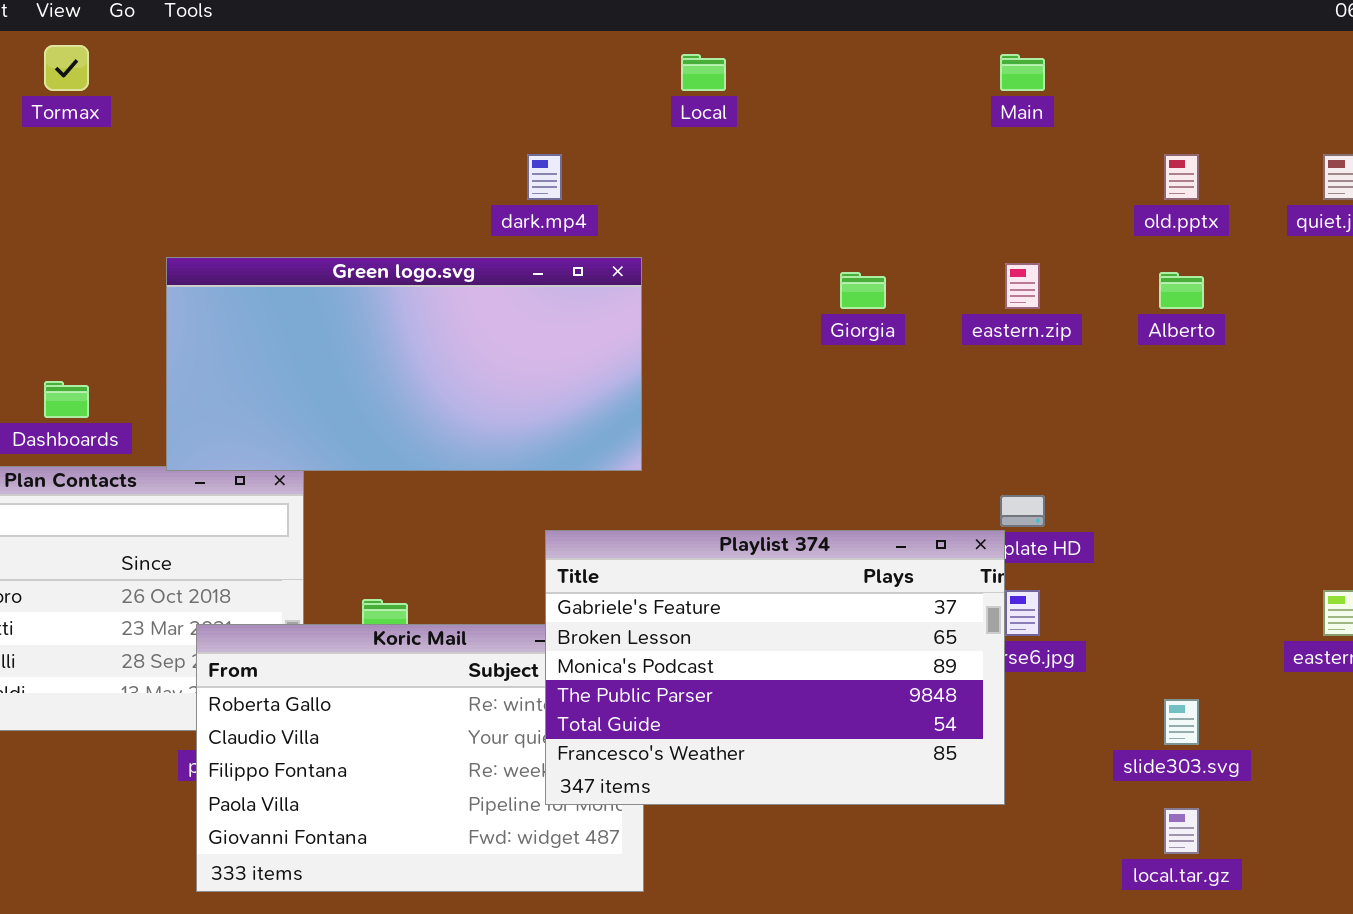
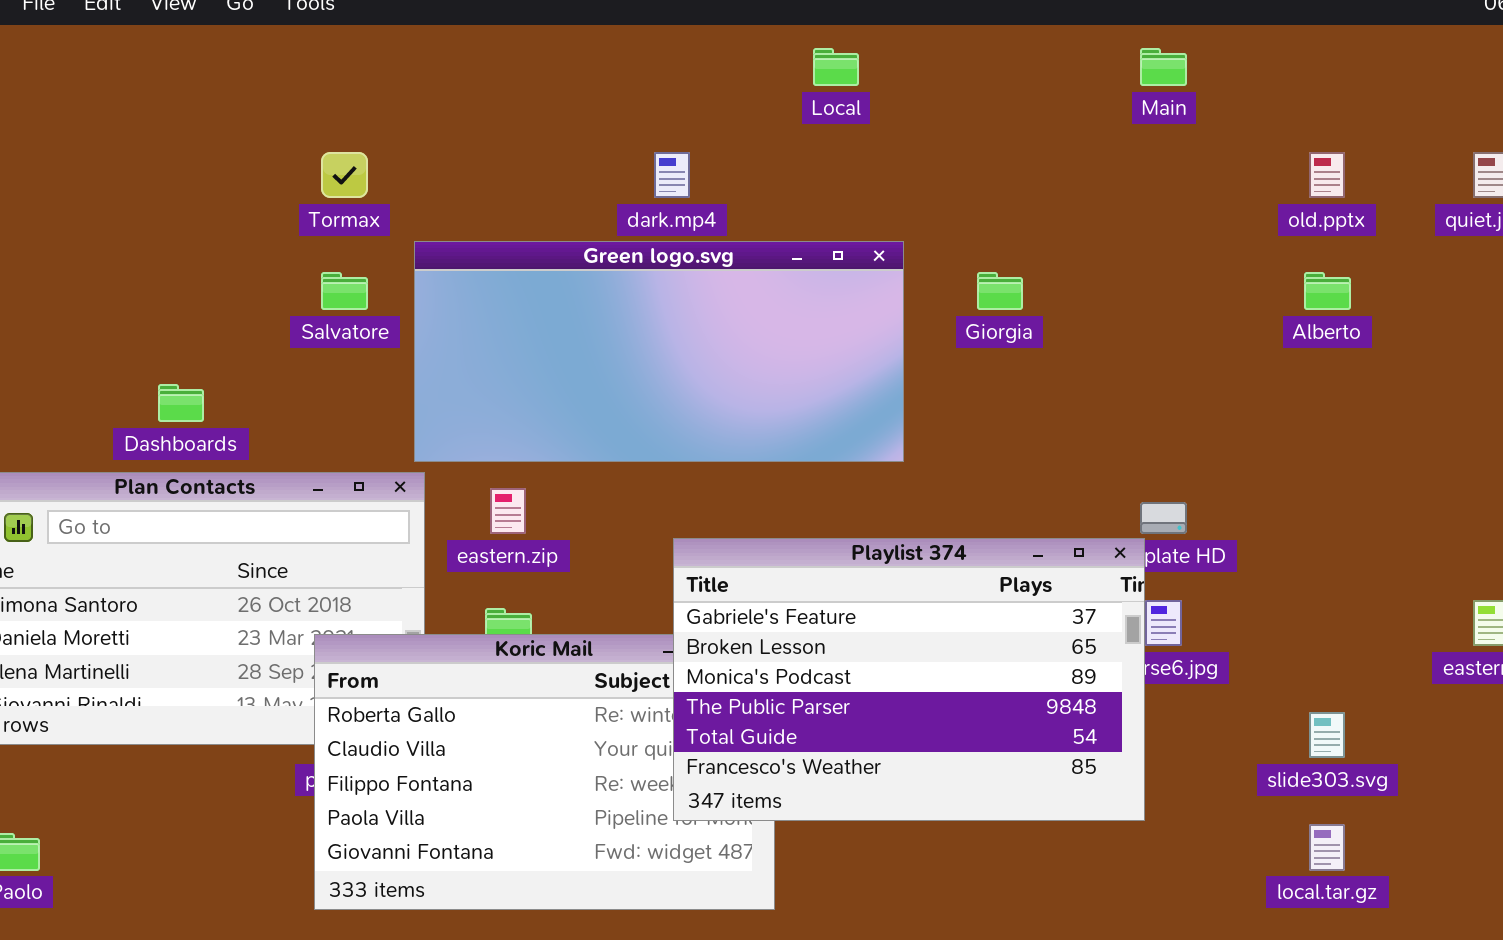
Tormax: [44,45,89,91] -> [321,152,368,198], moved
Green logo.svg: [166,257,642,471] -> [414,241,904,462], moved
eastern.zip: [1005,263,1040,309] -> [490,488,526,534], moved

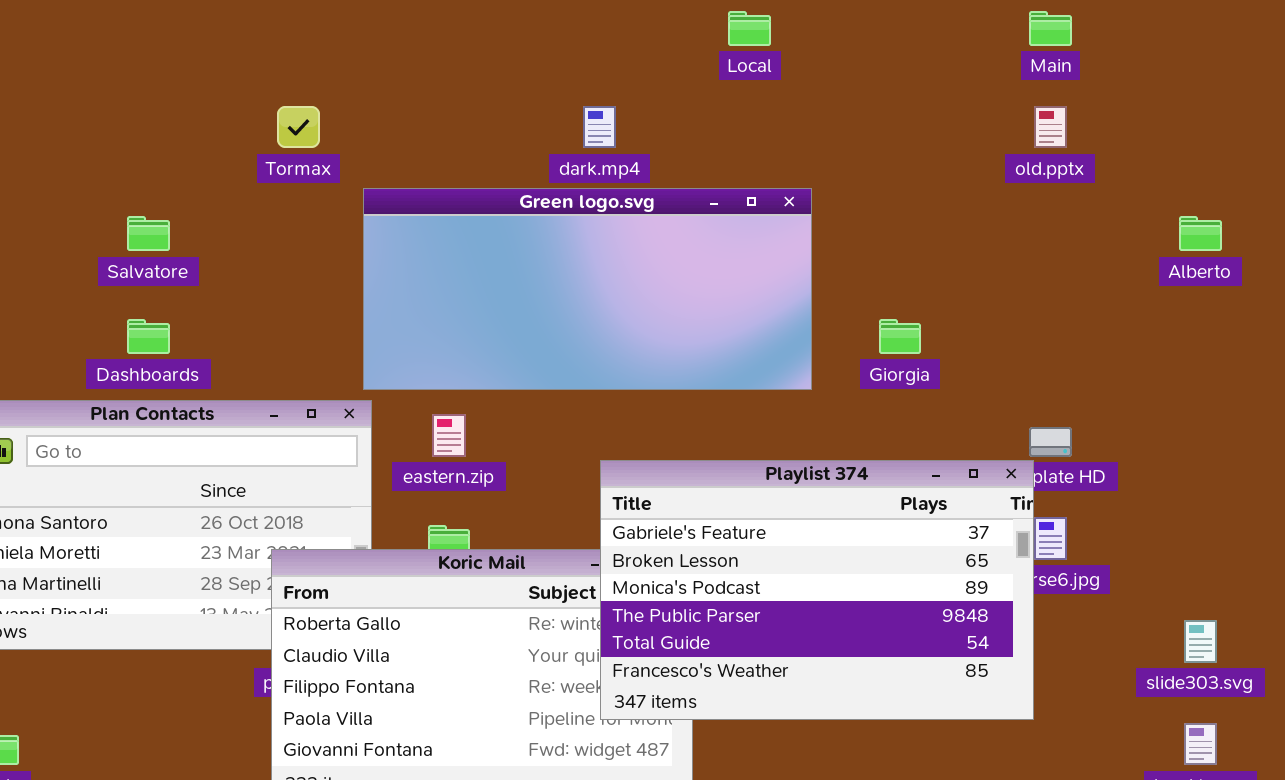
old.pptx: [1309,152,1345,198] -> [1034,106,1067,148], moved
Salvatore: [321,272,368,310] -> [127,216,170,251], moved
Giorgia: [977,272,1023,310] -> [879,319,921,354], moved

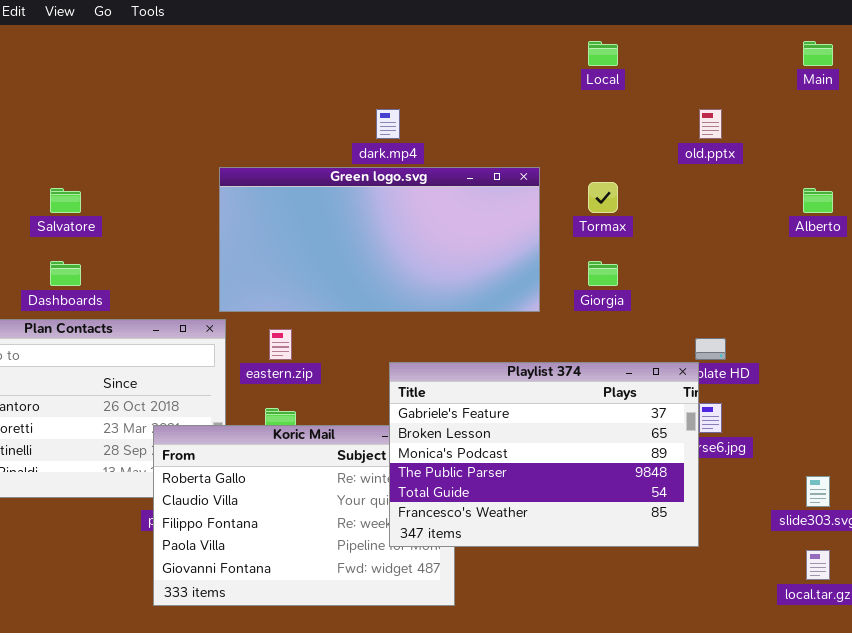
Local: [728,11,771,46] -> [588,41,618,66], moved
Main: [1029,11,1072,46] -> [803,41,833,66], moved
Tormax: [277,106,320,148] -> [588,182,618,213], moved

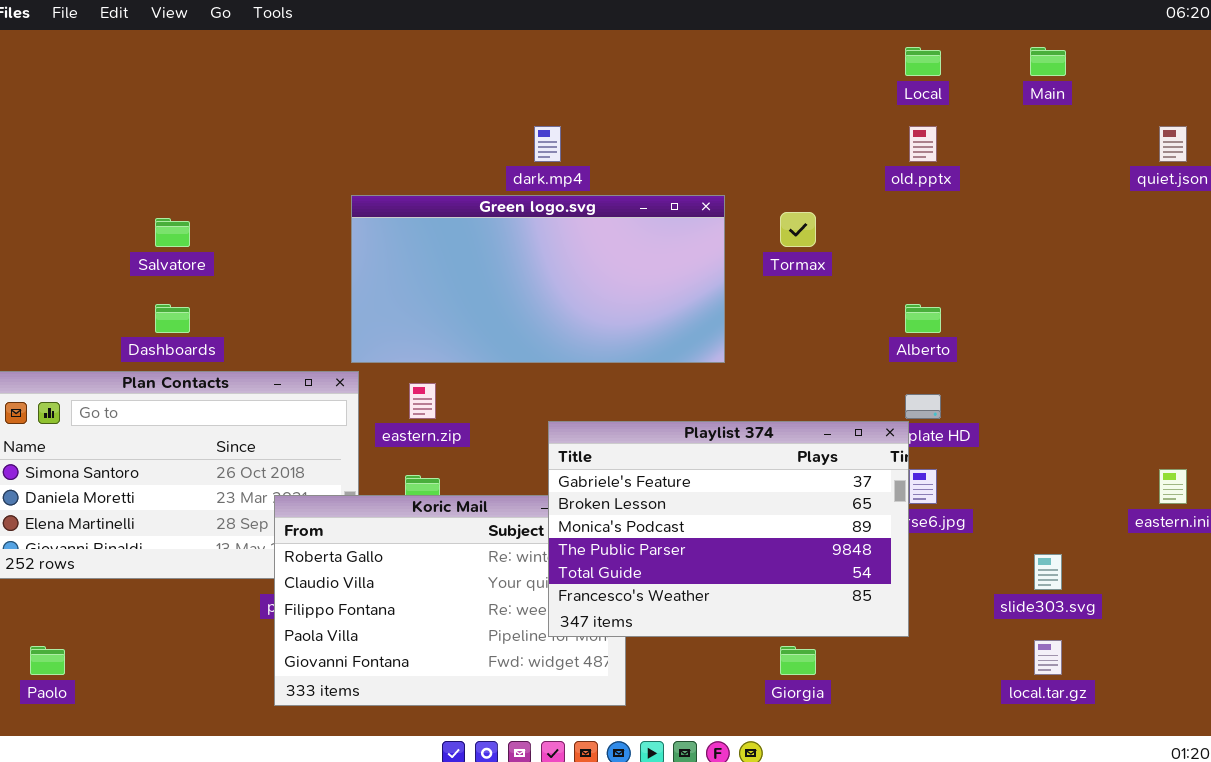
Local: [588,41,618,66] -> [905,47,941,76], moved
Alberto: [803,188,833,213] -> [905,304,941,333], moved
Giorgia: [588,261,618,286] -> [780,646,816,675], moved

